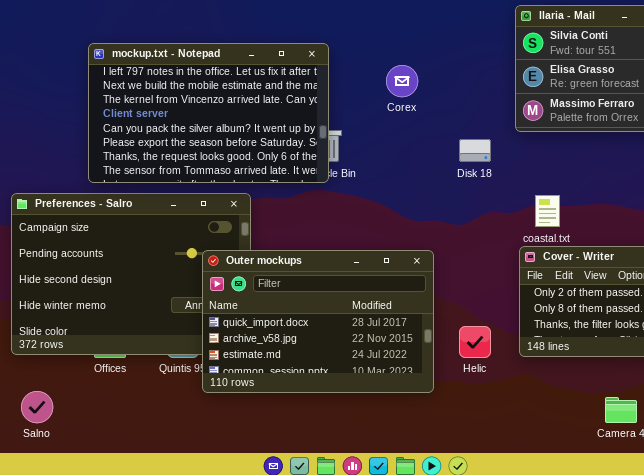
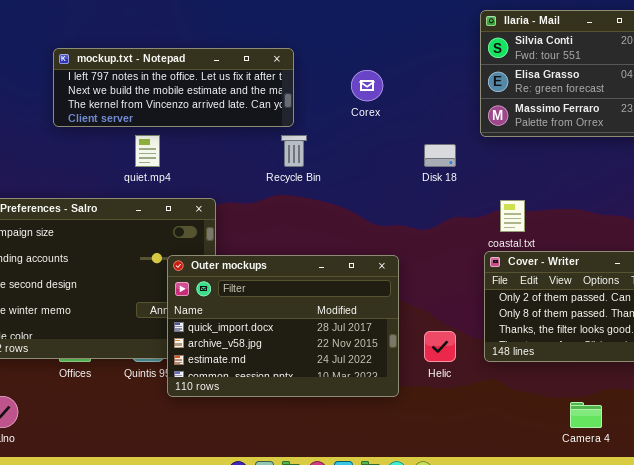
mockup.txt - Notepad: [88,43,329,183] -> [53,48,294,127], resized

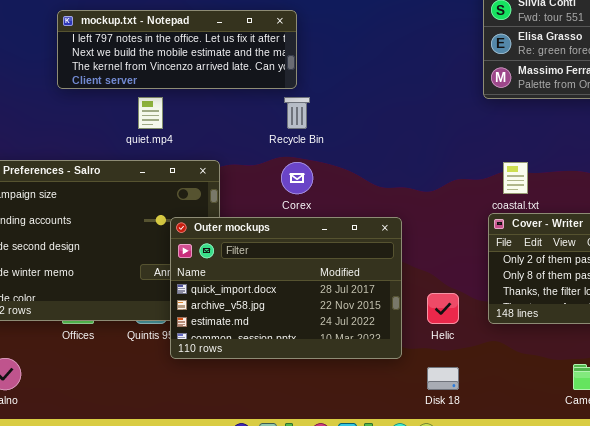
Corex: [351,70,383,101] -> [281,162,313,194], moved
Disk 18: [424,144,456,167] -> [427,367,459,390], moved

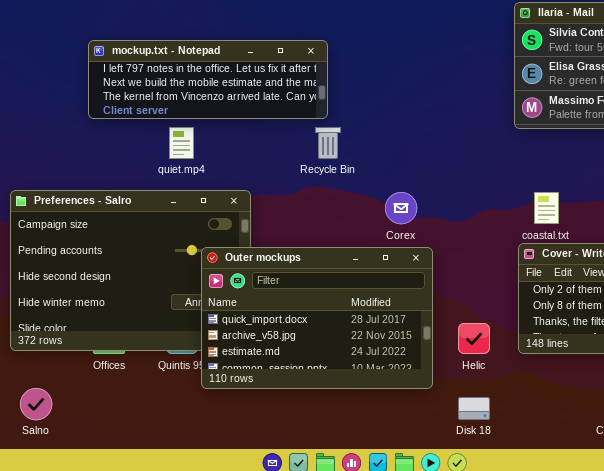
Corex: [281,162,313,194] -> [385,192,417,224], moved

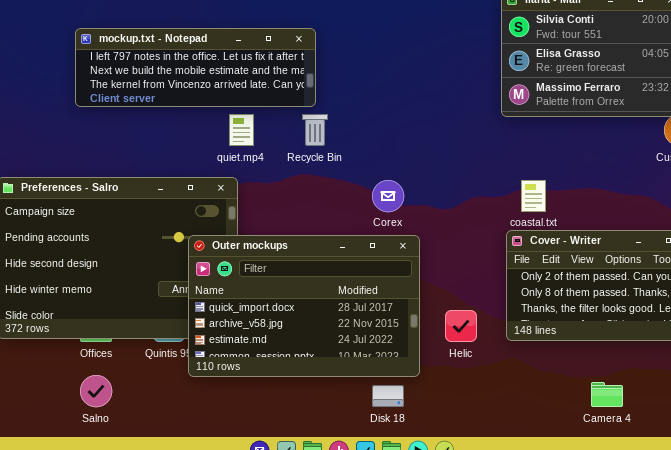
quiet.mp4: [169,127,194,159] -> [229,114,254,146], moved
Salno: [20,388,52,420] -> [80,375,112,407], moved
Disk 18: [458,397,490,420] -> [372,385,404,407], moved

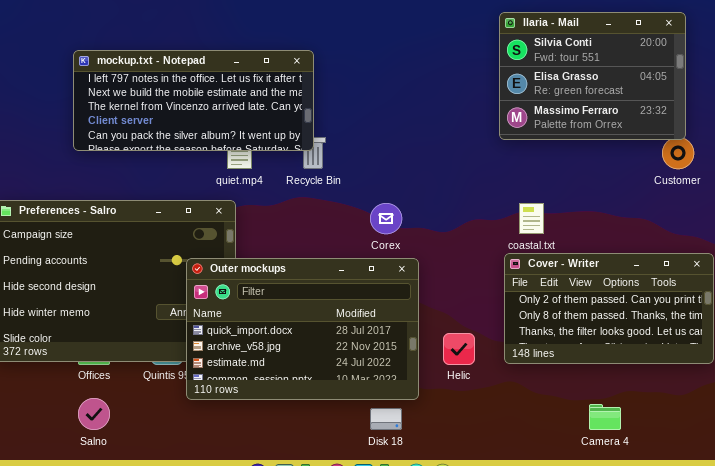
mockup.txt - Notepad: [75,28,316,107] -> [73,50,314,151], resized

